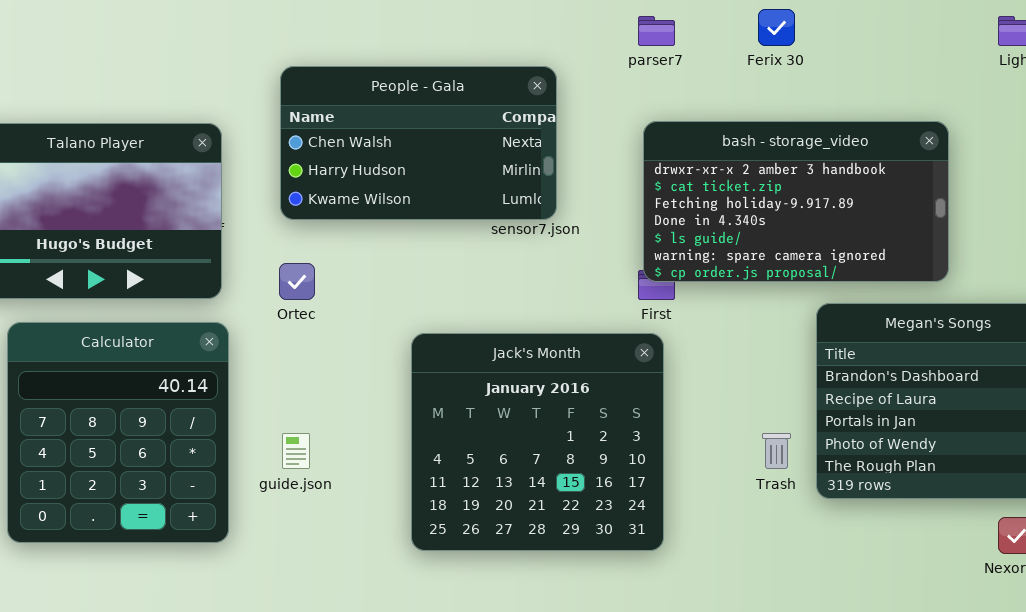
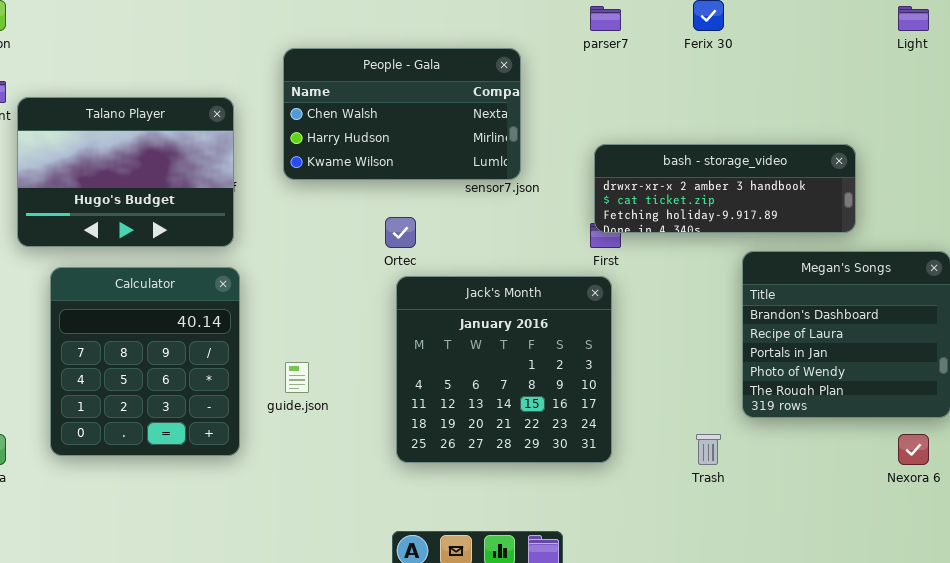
bash - storage_video: [643,121,949,282] -> [594,144,856,233], resized
Ortec: [279,263,315,300] -> [385,217,416,248], moved
Trash: [762,433,791,469] -> [696,434,721,465], moved

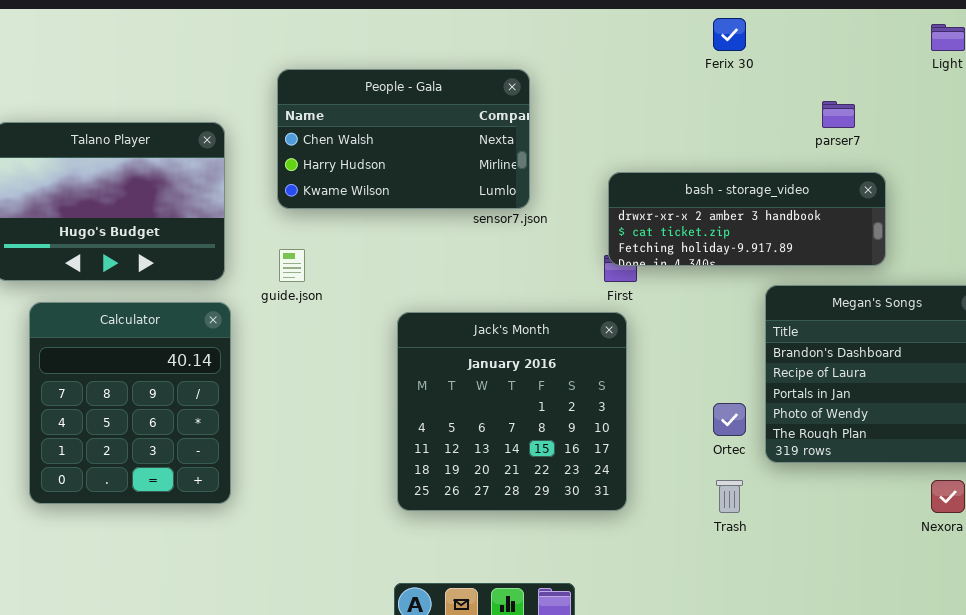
parser7: [590,6,621,31] -> [822,101,855,128], moved
Ortec: [385,217,416,248] -> [713,403,746,436], moved
guide.json: [285,362,309,393] -> [279,249,305,282], moved

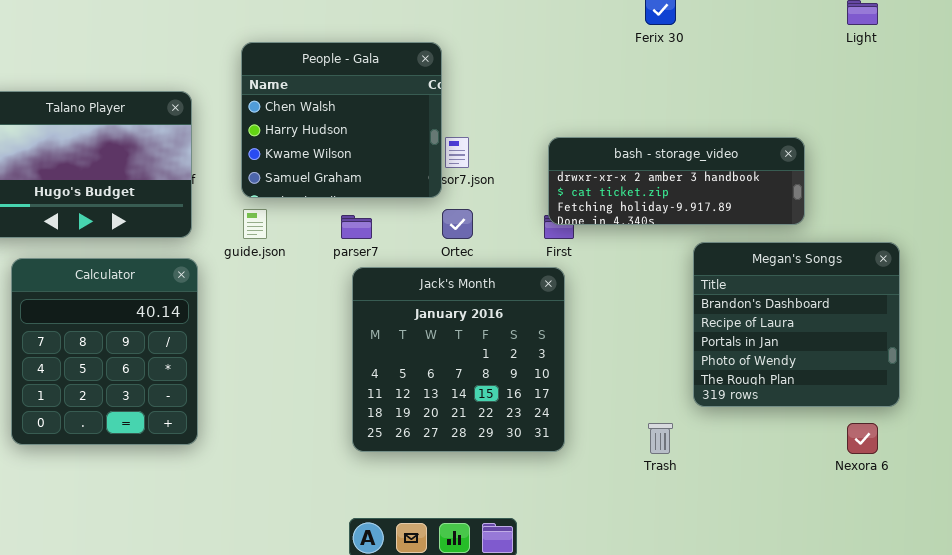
People - Gala: [277,69,530,209] -> [241,42,442,198], resized
parser7: [822,101,855,128] -> [341,215,372,239], moved
Ortec: [713,403,746,436] -> [442,209,473,239], moved

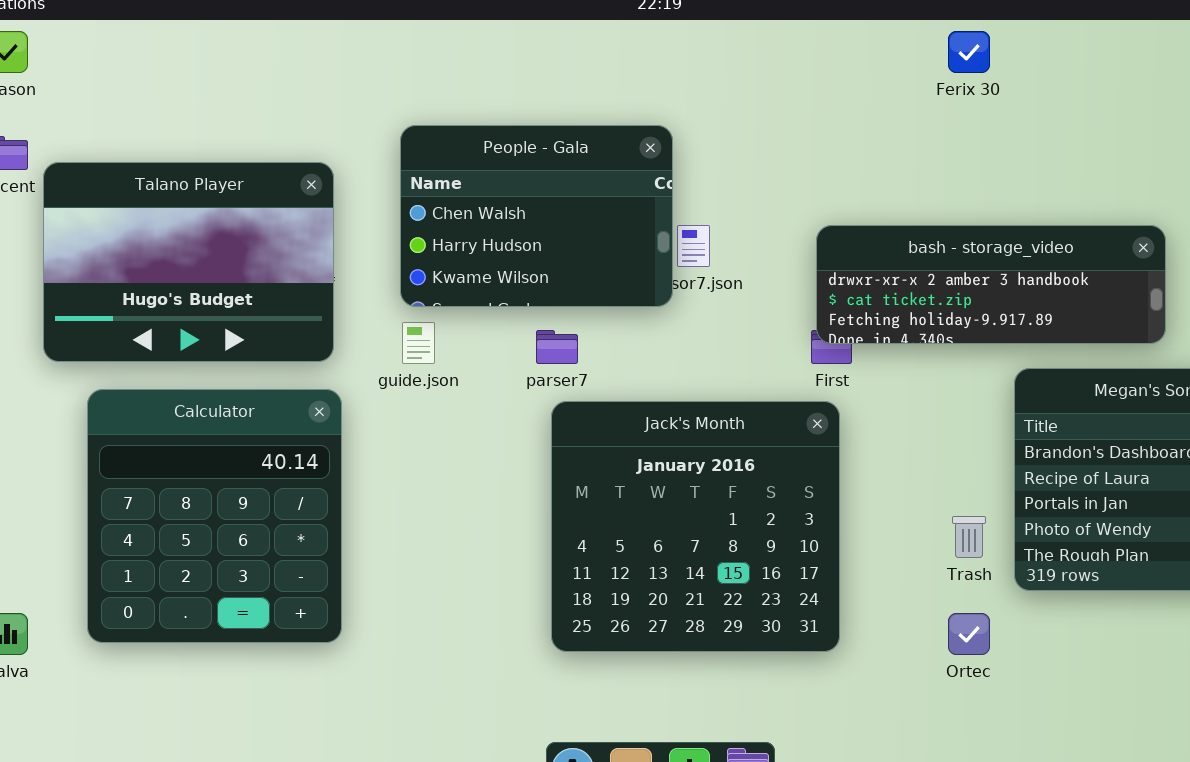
People - Gala: [241,42,442,198] -> [400,125,673,307], resized
Ortec: [442,209,473,239] -> [948,613,990,655], moved
Trash: [648,423,673,454] -> [952,516,986,558], moved

